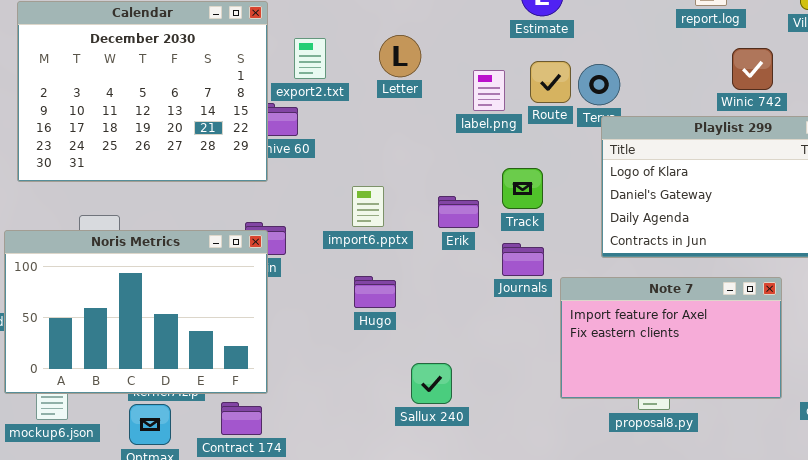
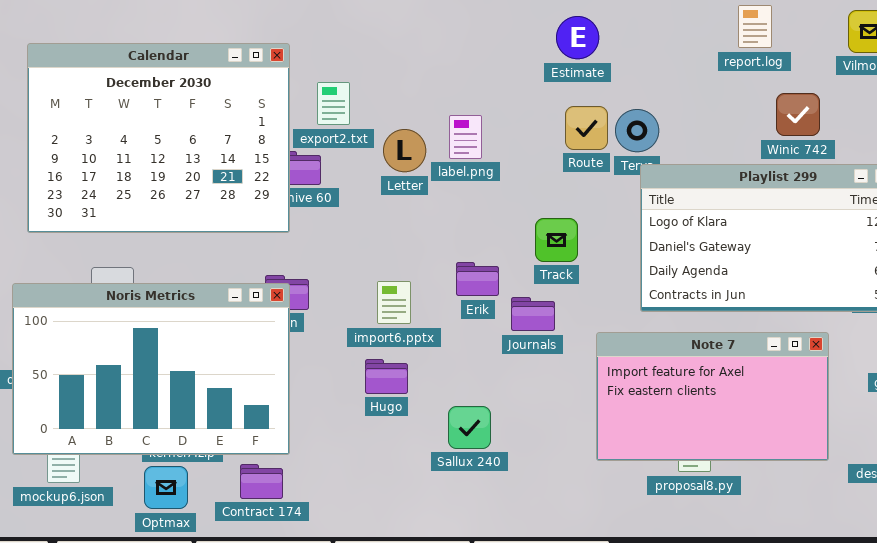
Letter: [379,35,421,77] -> [383,129,426,172], moved
label.png: [473,70,505,111] -> [449,115,482,159], moved
import6.pptx: [352,186,384,227] -> [377,281,411,324], moved
Erik: [438,196,479,228] -> [456,262,499,296], moved
Journals: [502,243,544,276] -> [511,297,555,331], moved
Hugo: [354,276,396,308] -> [365,359,408,394], moved
Sallux 240: [411,363,452,404] -> [448,406,491,449], moved

